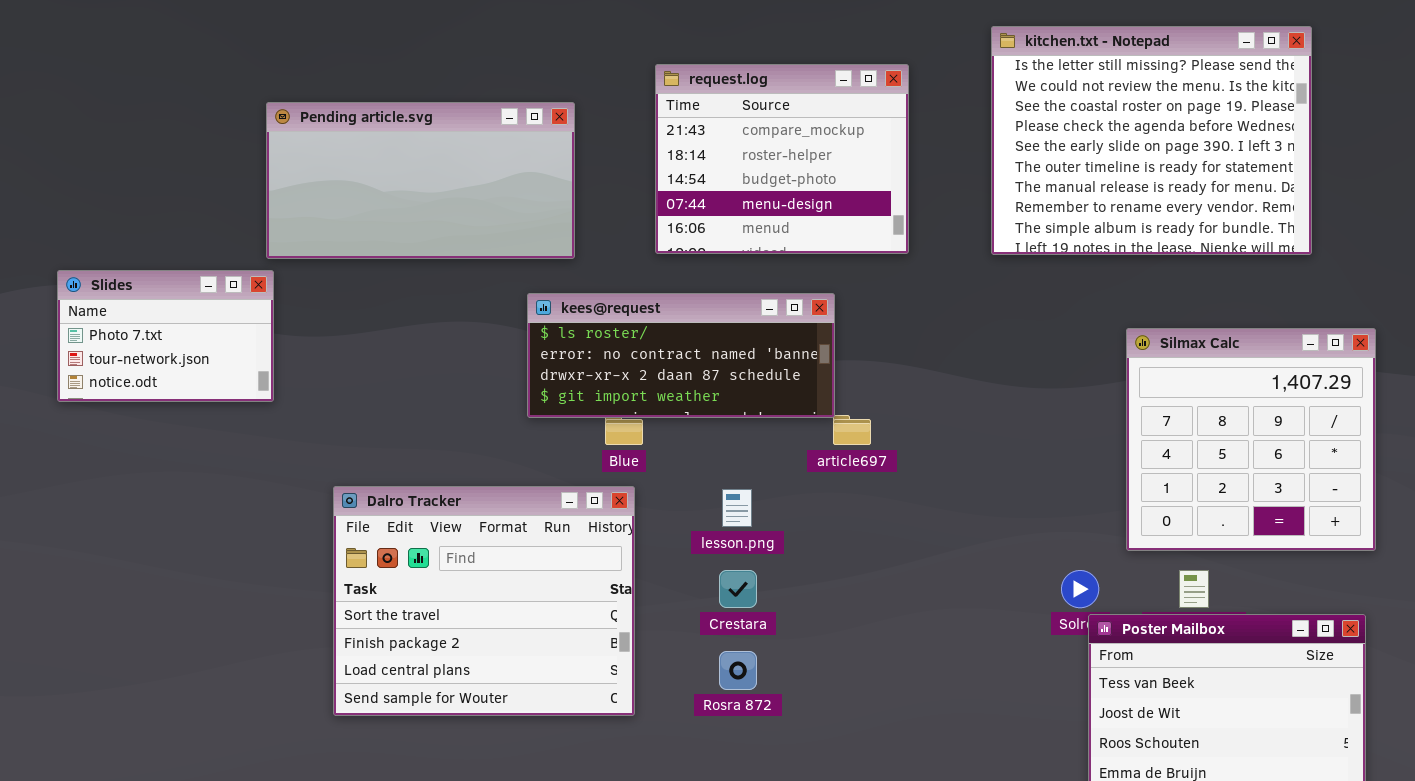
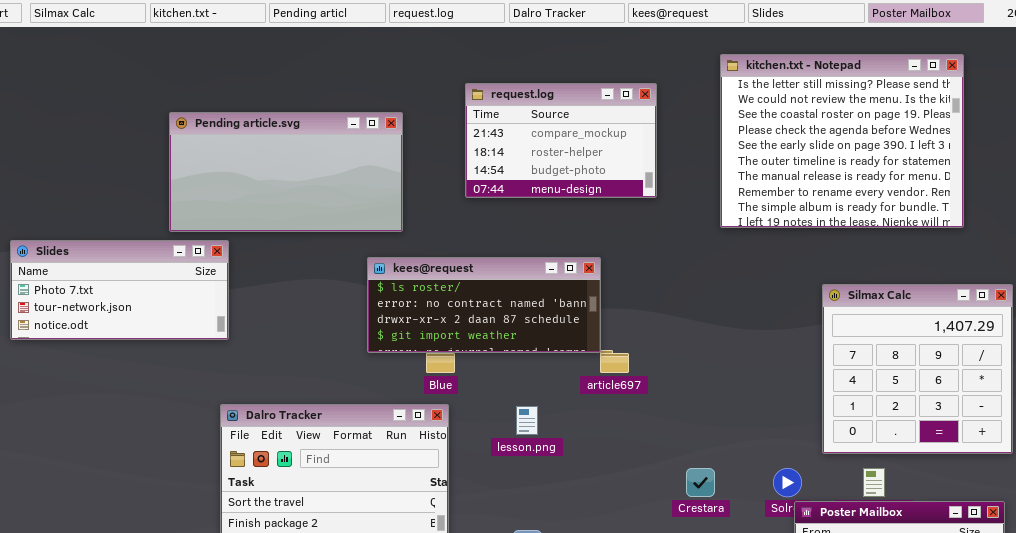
request.log: [655,64,909,254] -> [465,83,657,198], resized
Slides: [57,270,274,402] -> [10,240,229,340], resized
Crestara: [719,570,757,608] -> [686,468,715,497], moved

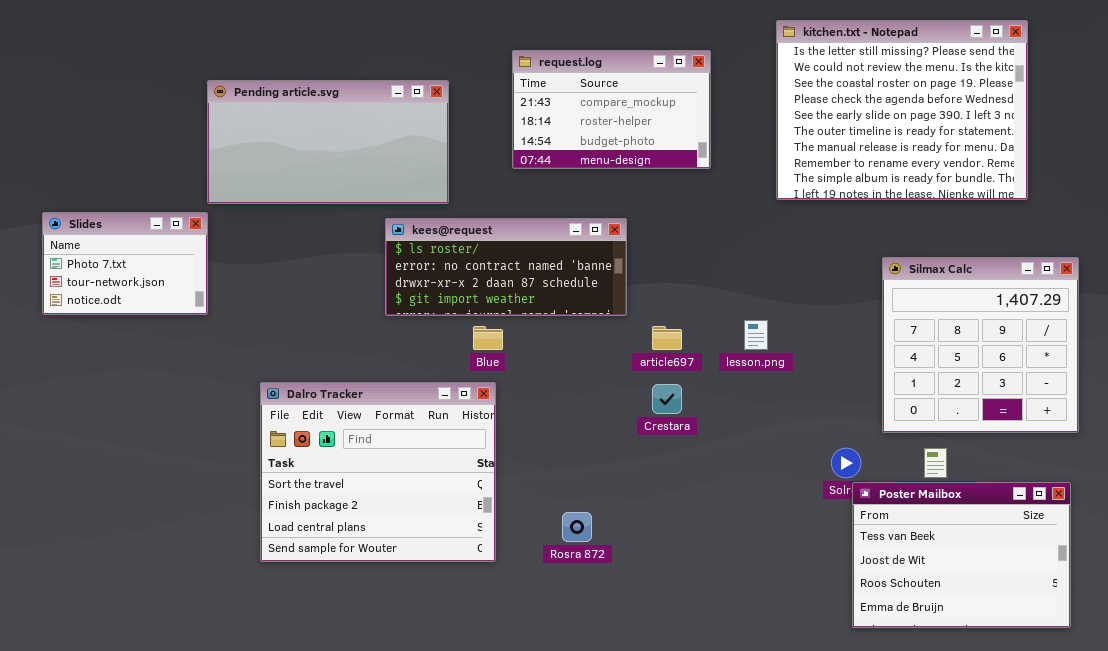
Slides: [10,240,229,340] -> [42,212,208,315], resized
kees@request: [367,257,601,353] -> [385,218,627,316], moved
lesson.png: [516,406,538,435] -> [744,320,768,350], moved
Crestara: [686,468,715,497] -> [652,384,682,414], moved

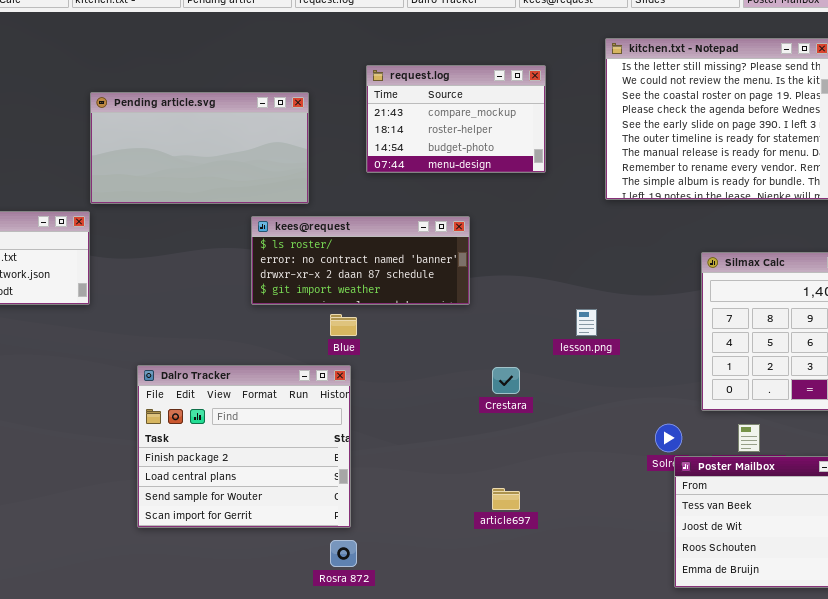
article697: [652,326,682,350] -> [492,488,520,510], moved
Dalro Tracker: [260,382,496,562] -> [137,365,351,528], scrolled down 1 row
Rosra 872: [562,512,592,542] -> [330,540,357,567], moved

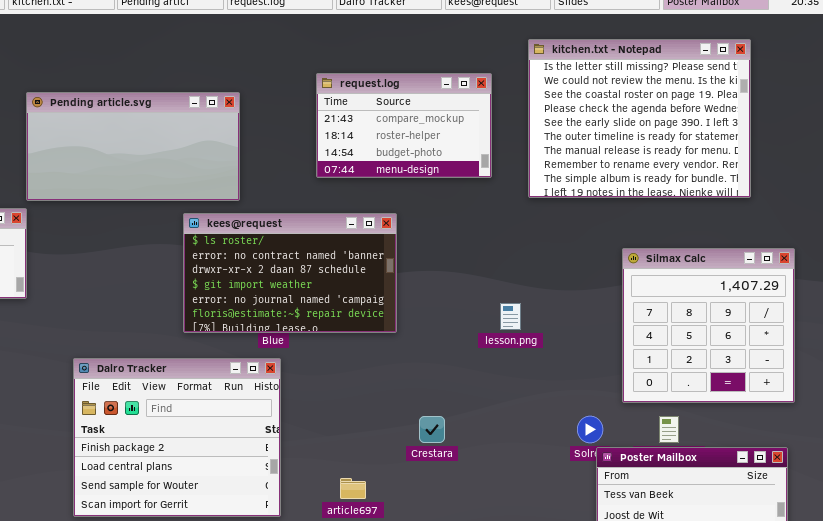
request.log: [366,65,546,173] -> [316,73,492,178], moved
kees@request: [251,216,470,305] -> [183,213,397,333], resized
Crestara: [492,367,520,394] -> [419,416,445,443], moved
article697: [492,488,520,510] -> [340,478,366,499], moved

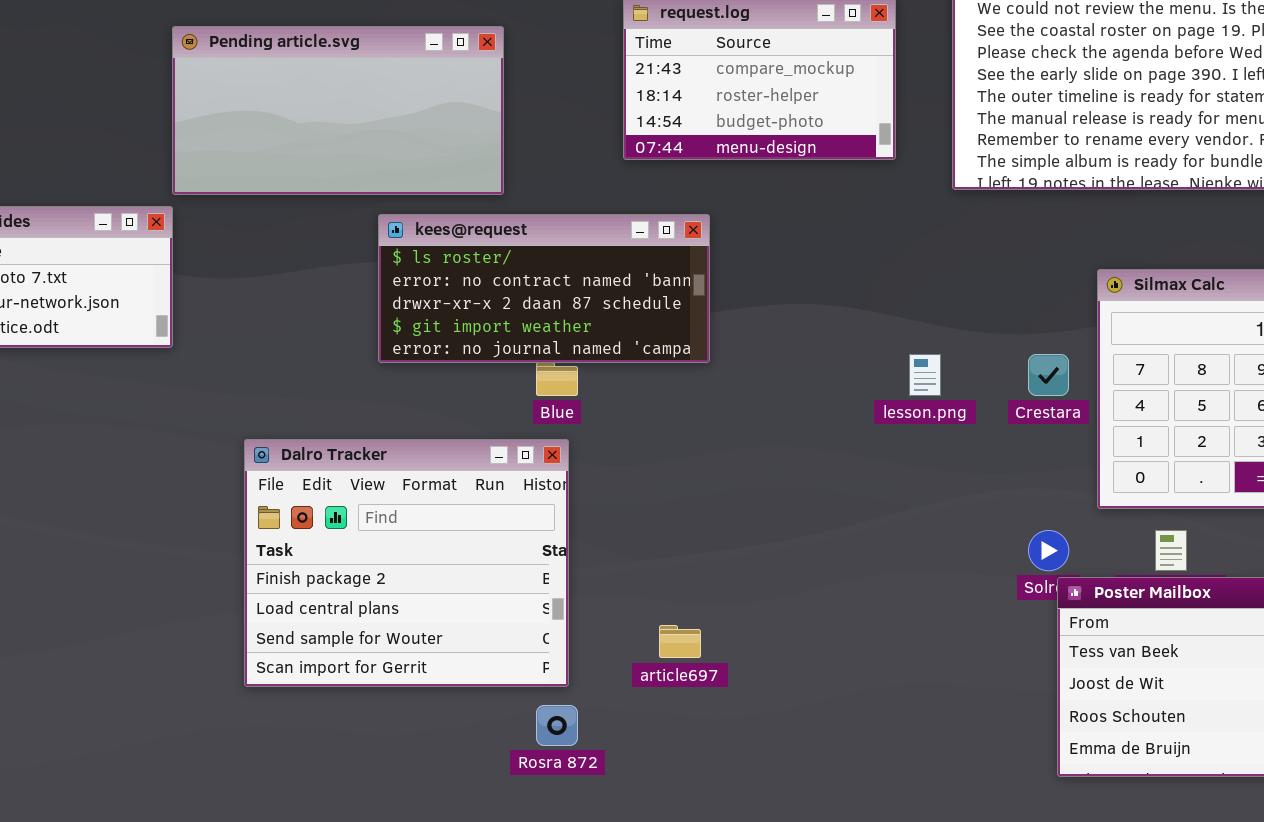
kees@request: [183,213,397,333] -> [378,214,710,363], moved, resized
Crestara: [419,416,445,443] -> [1028,354,1069,396], moved

